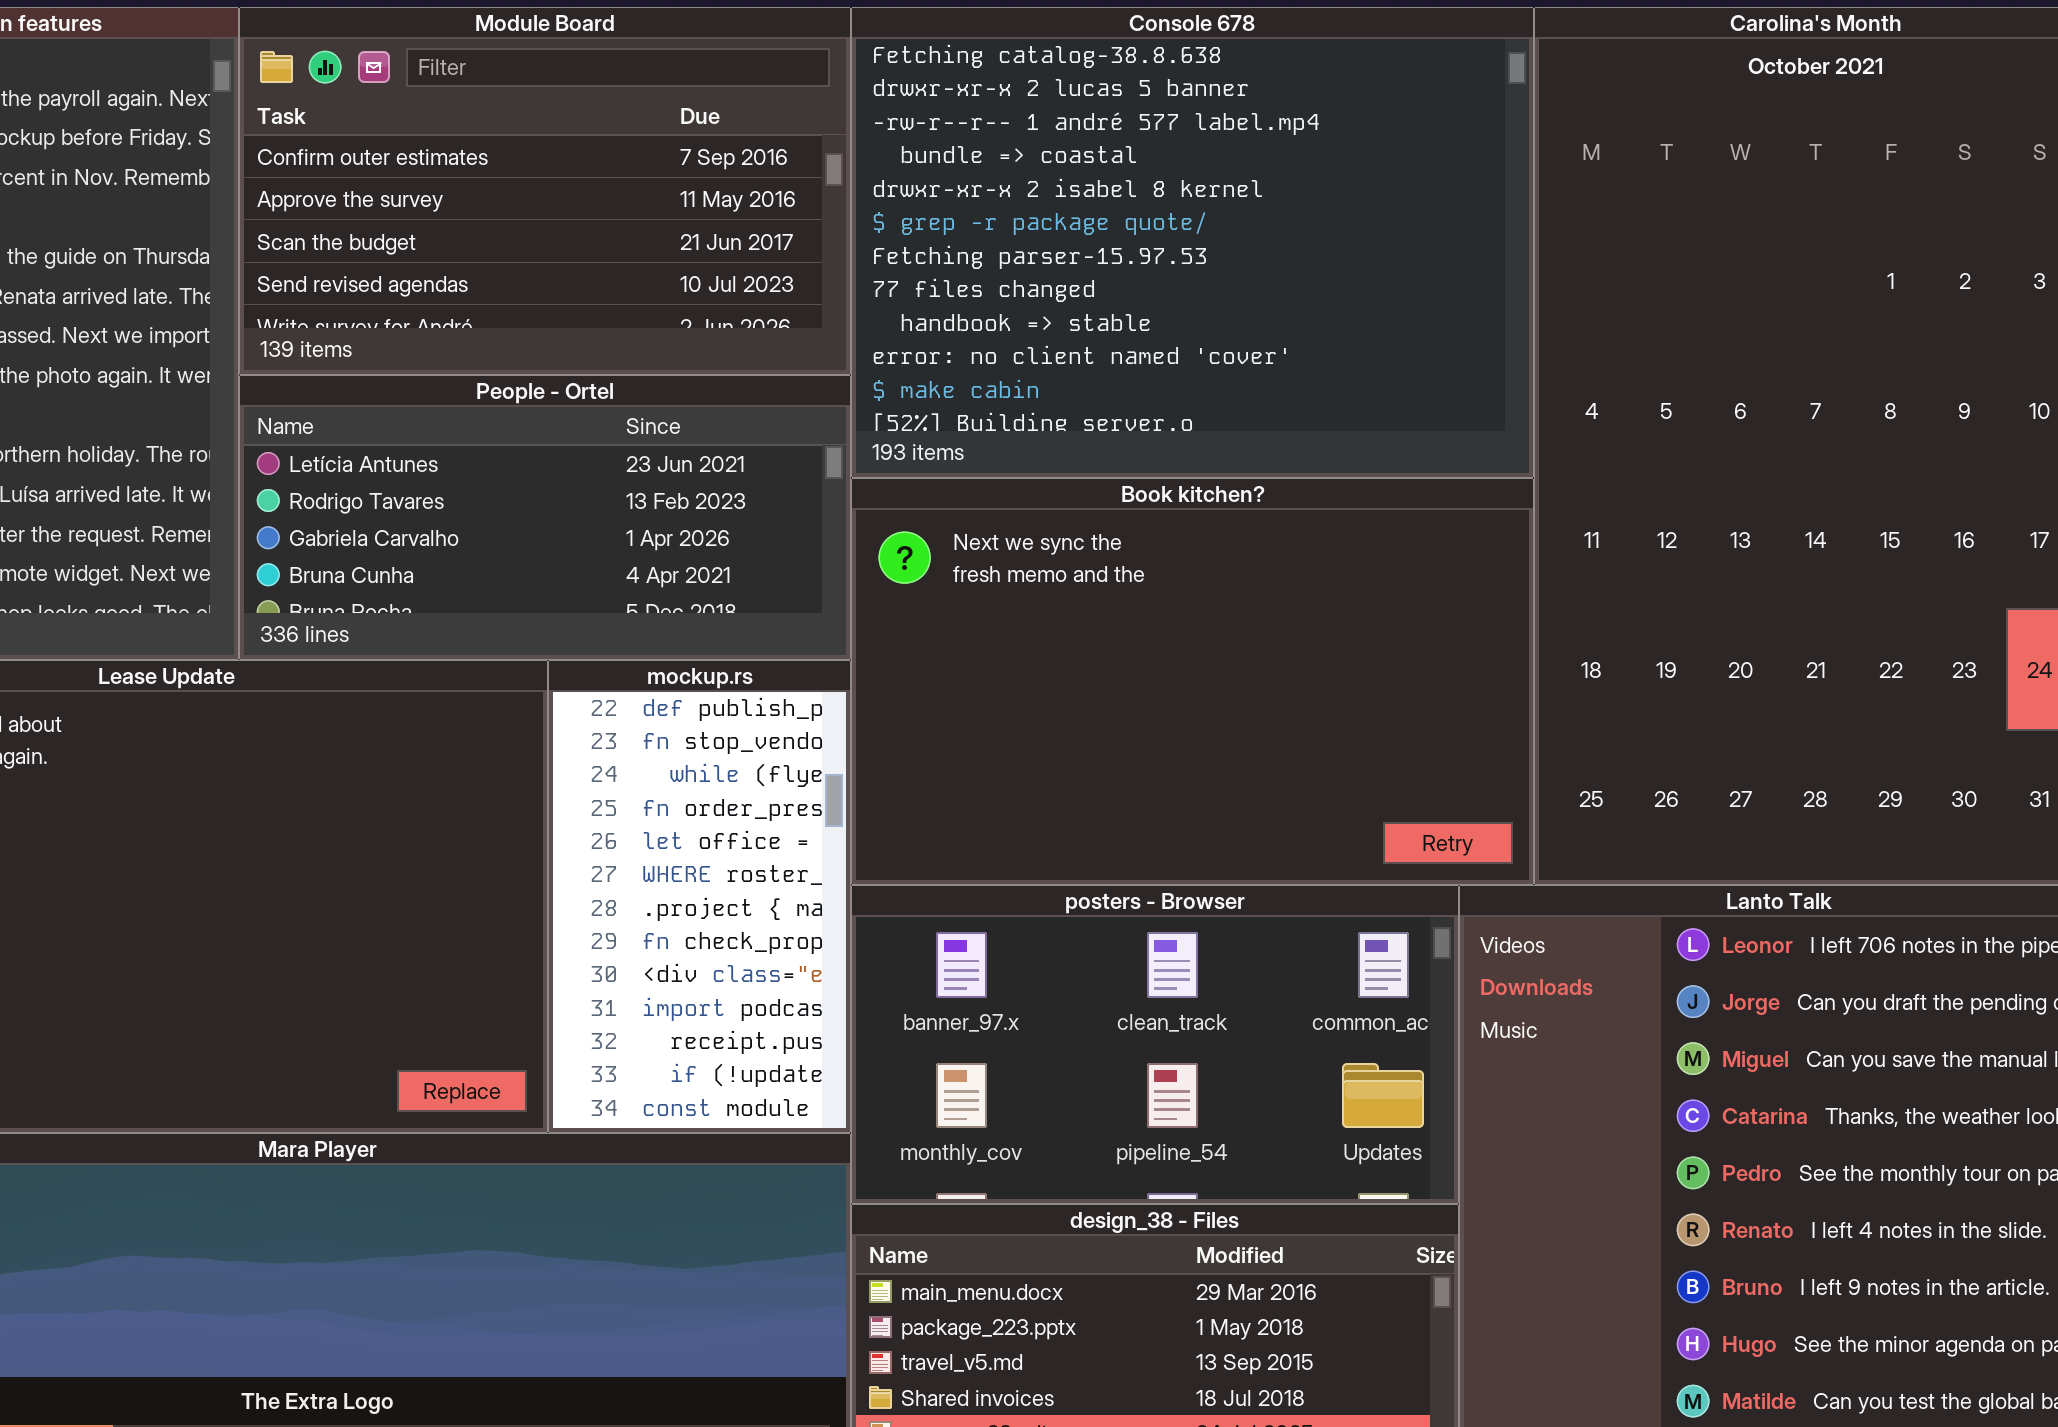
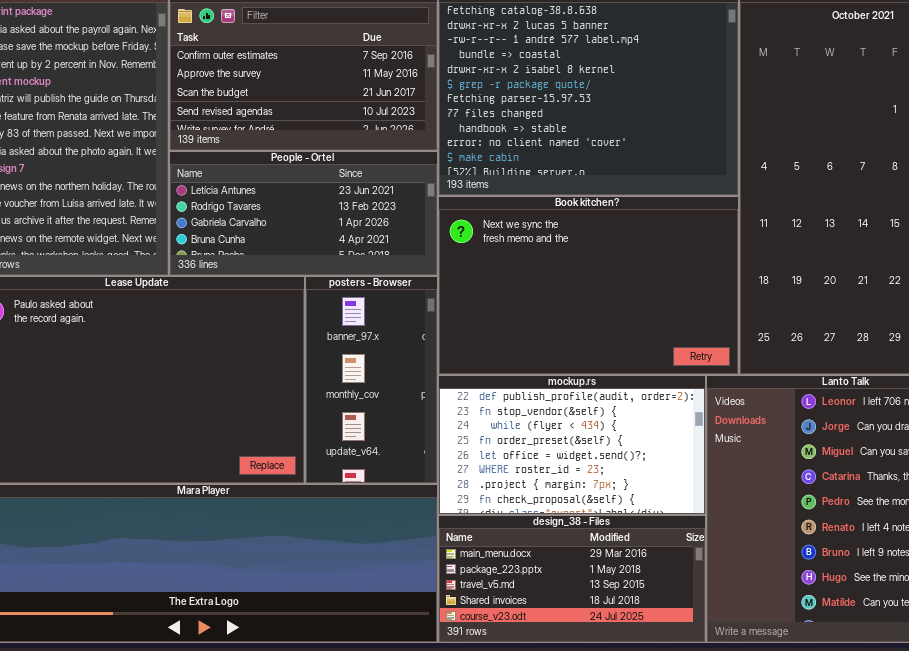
mockup.rs: [548,660,851,1133] -> [438,375,706,515], moved, resized
posters - Browser: [851,885,1459,1204] -> [305,276,438,484], moved, resized

